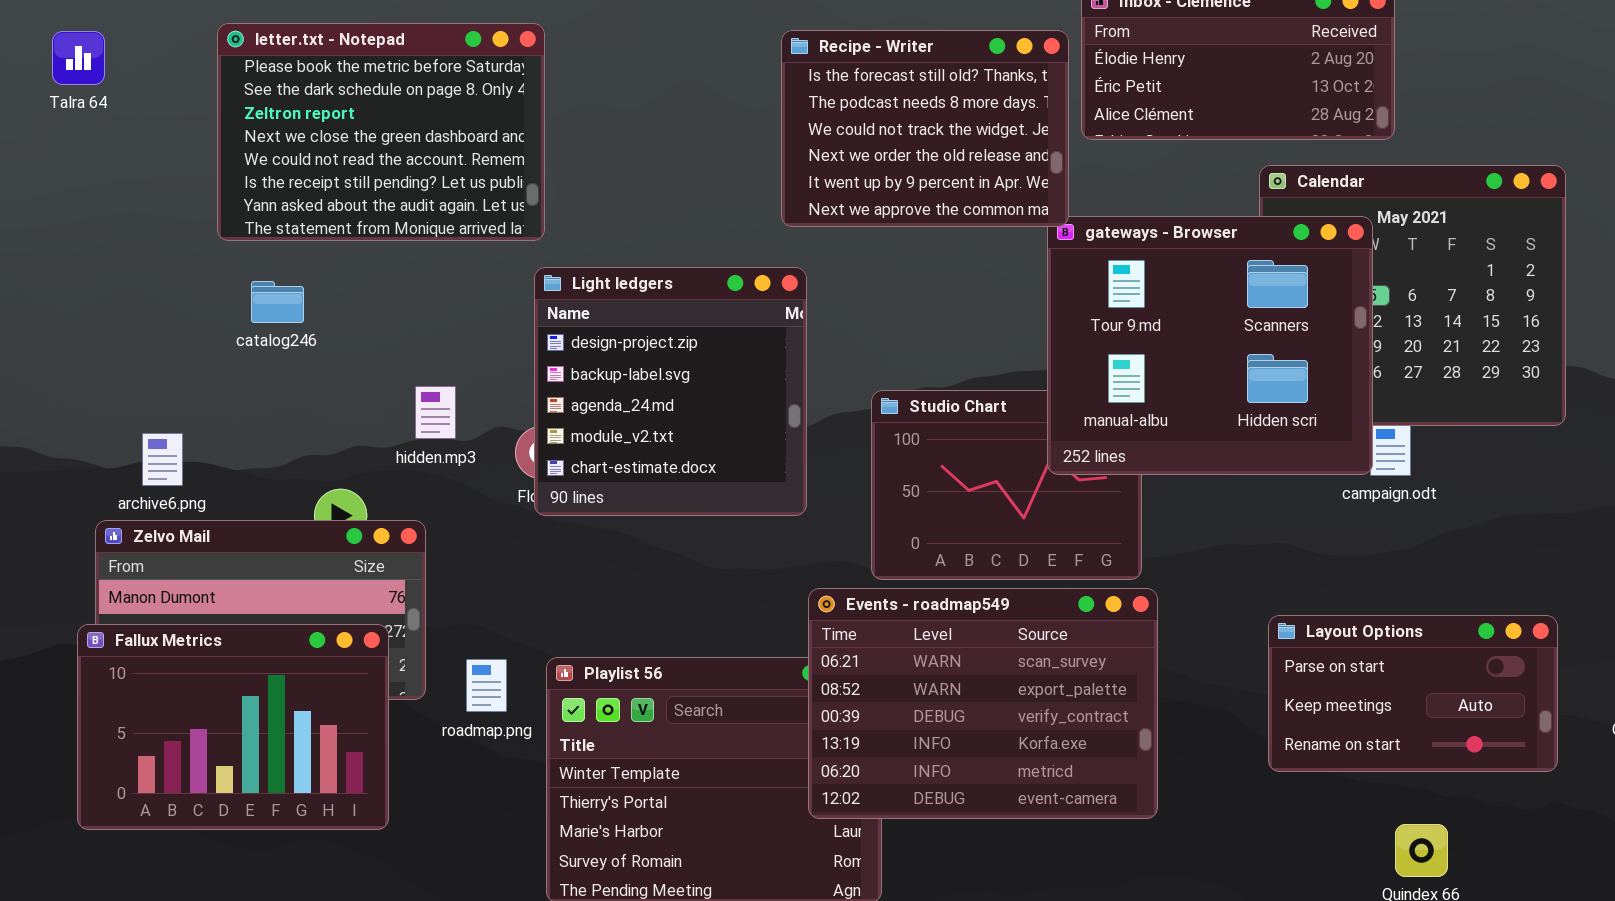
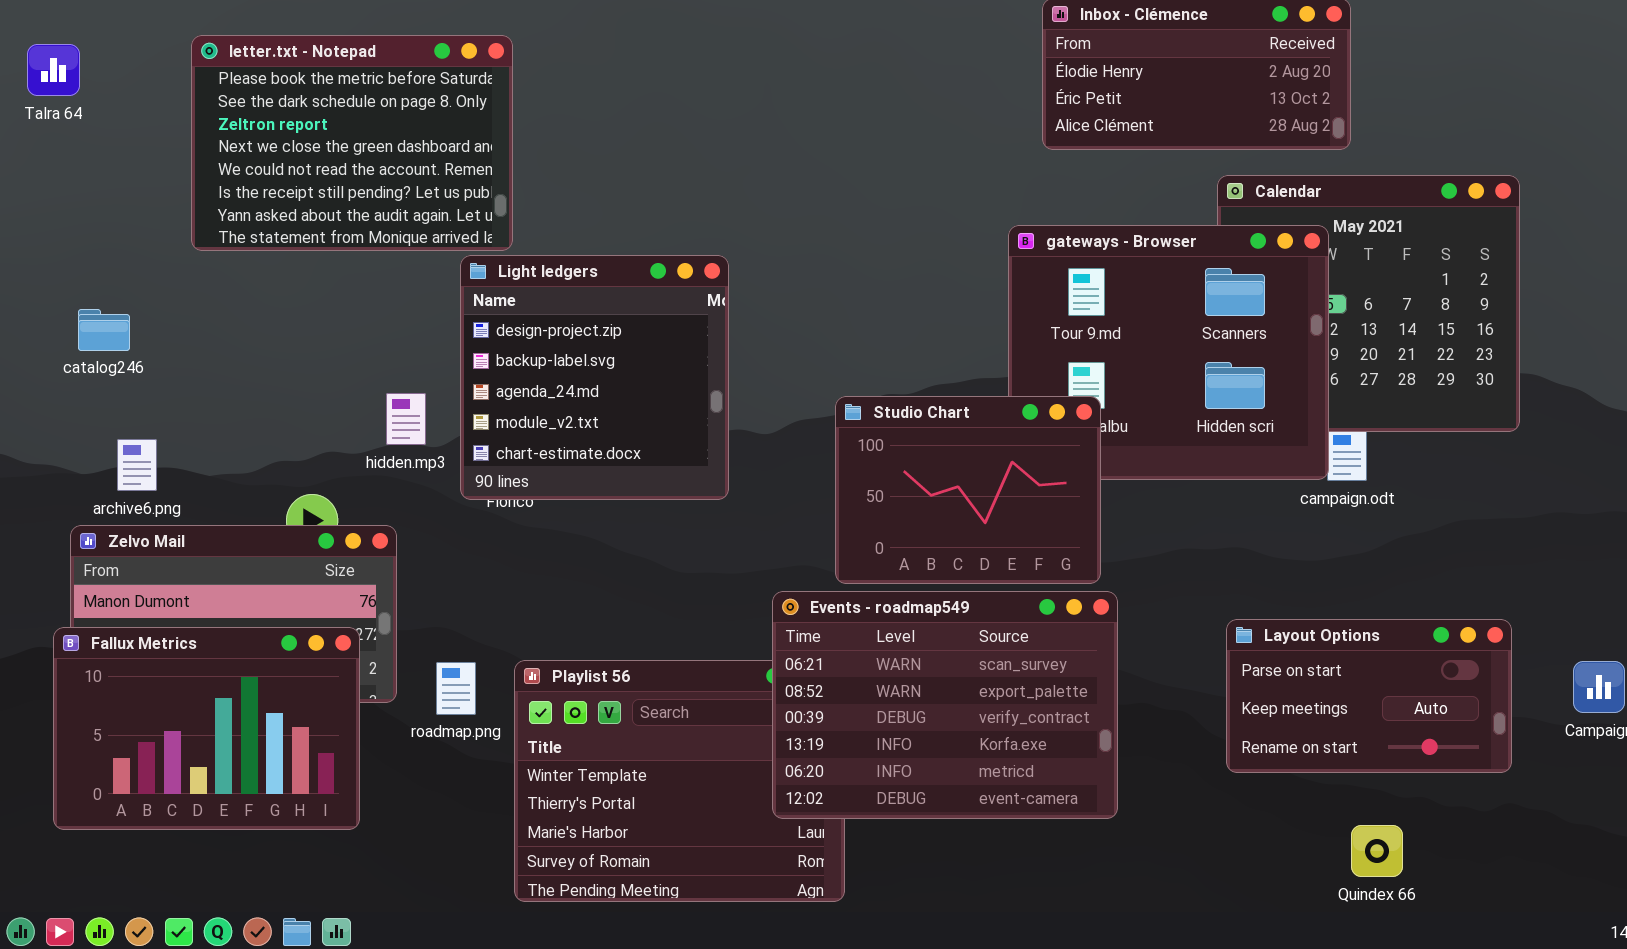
Recipe - Writer: [781,30,1069,227] -> none, closed
Light ledgers: [534,267,807,516] -> [460,255,729,500], moved
catalog246: [251,281,304,323] -> [78,309,130,351], moved
Studio Chart: [871,390,1142,580] -> [835,396,1101,584], raised

